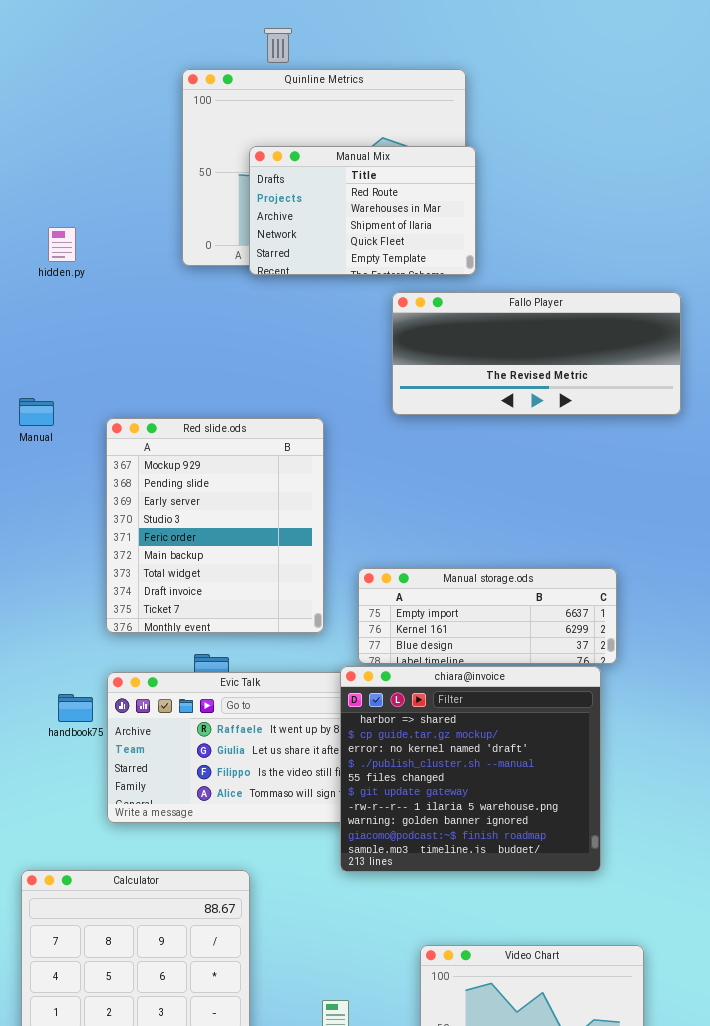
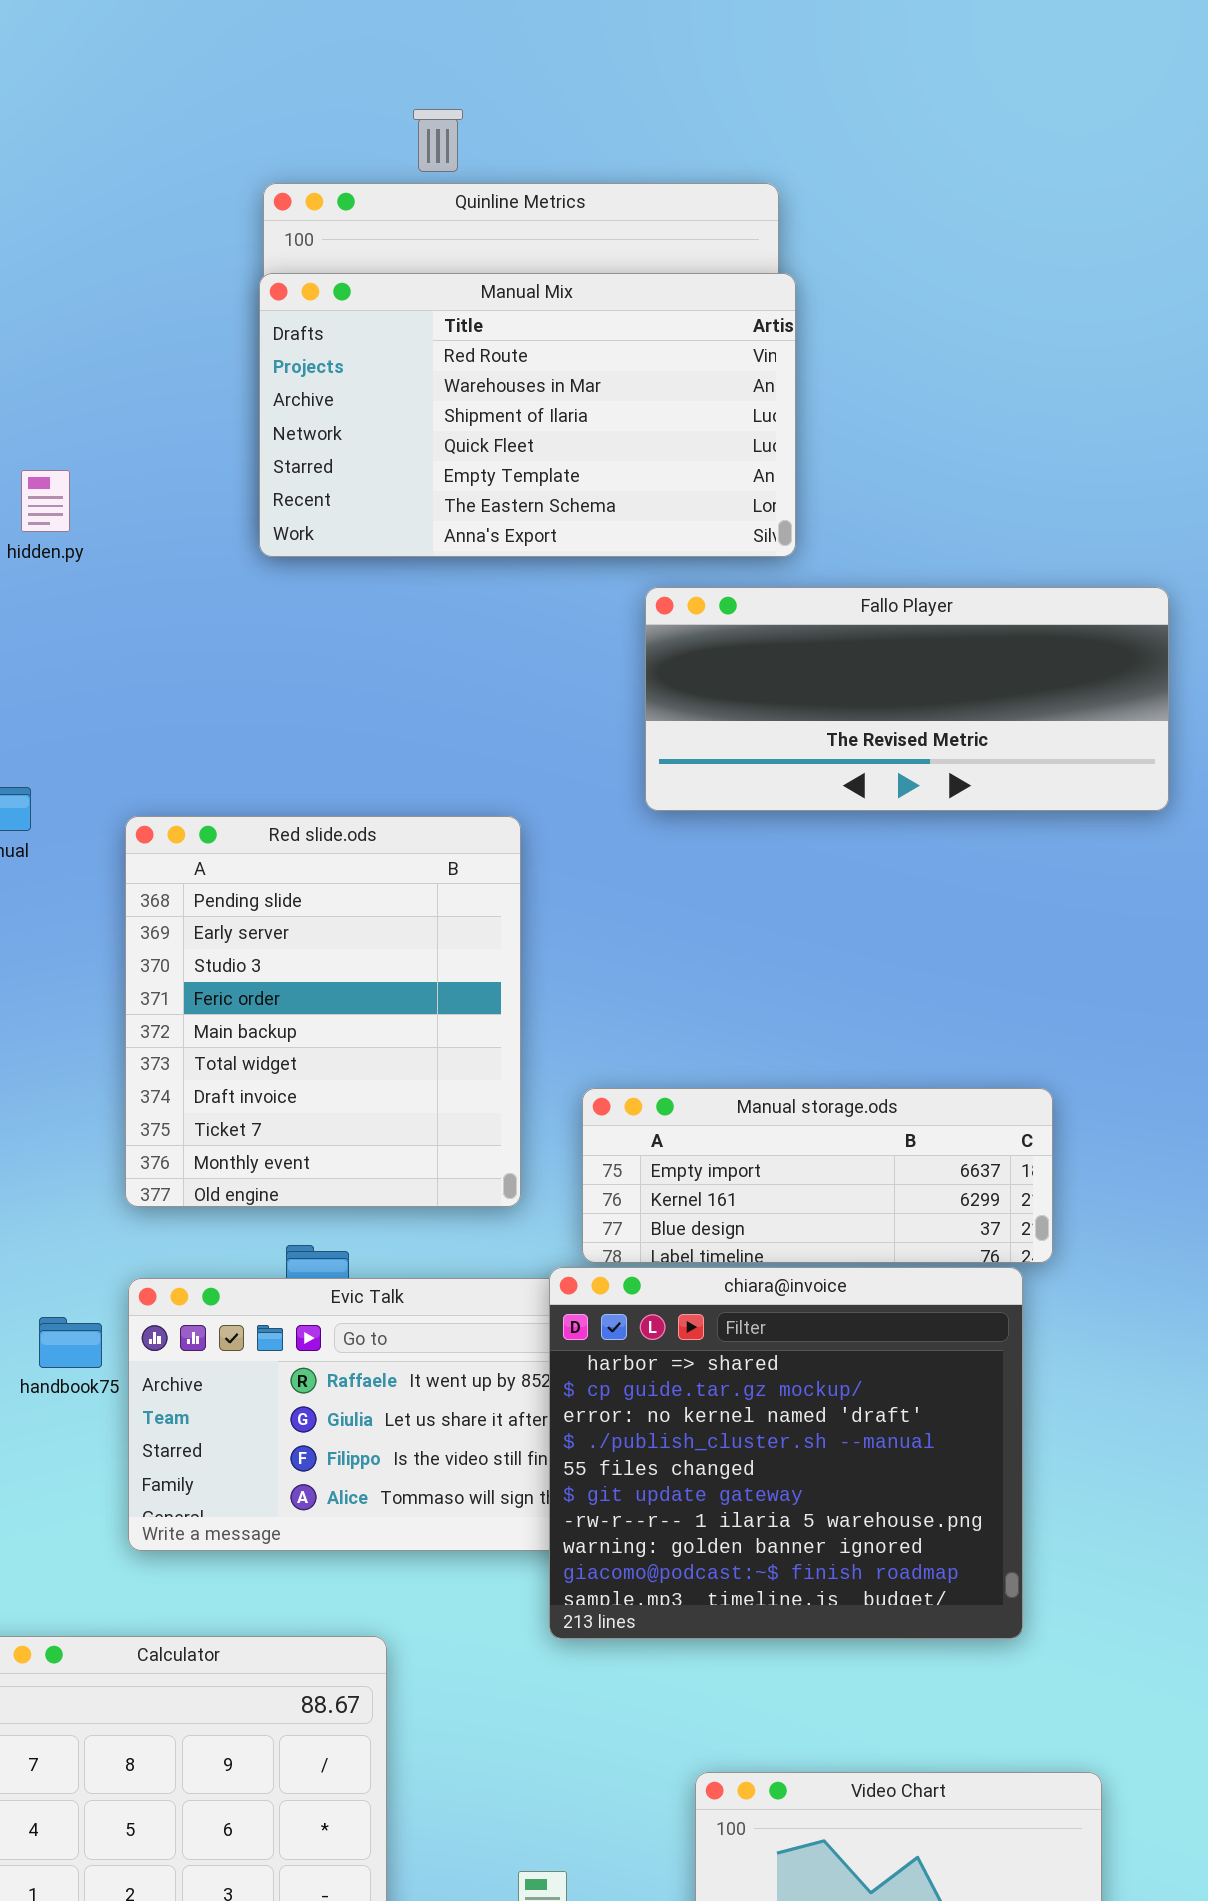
Manual Mix: [249,146,476,275] -> [259,273,796,557], resized
Red slide.ods: [106,418,324,633] -> [125,816,521,1207], scrolled down 1 row

